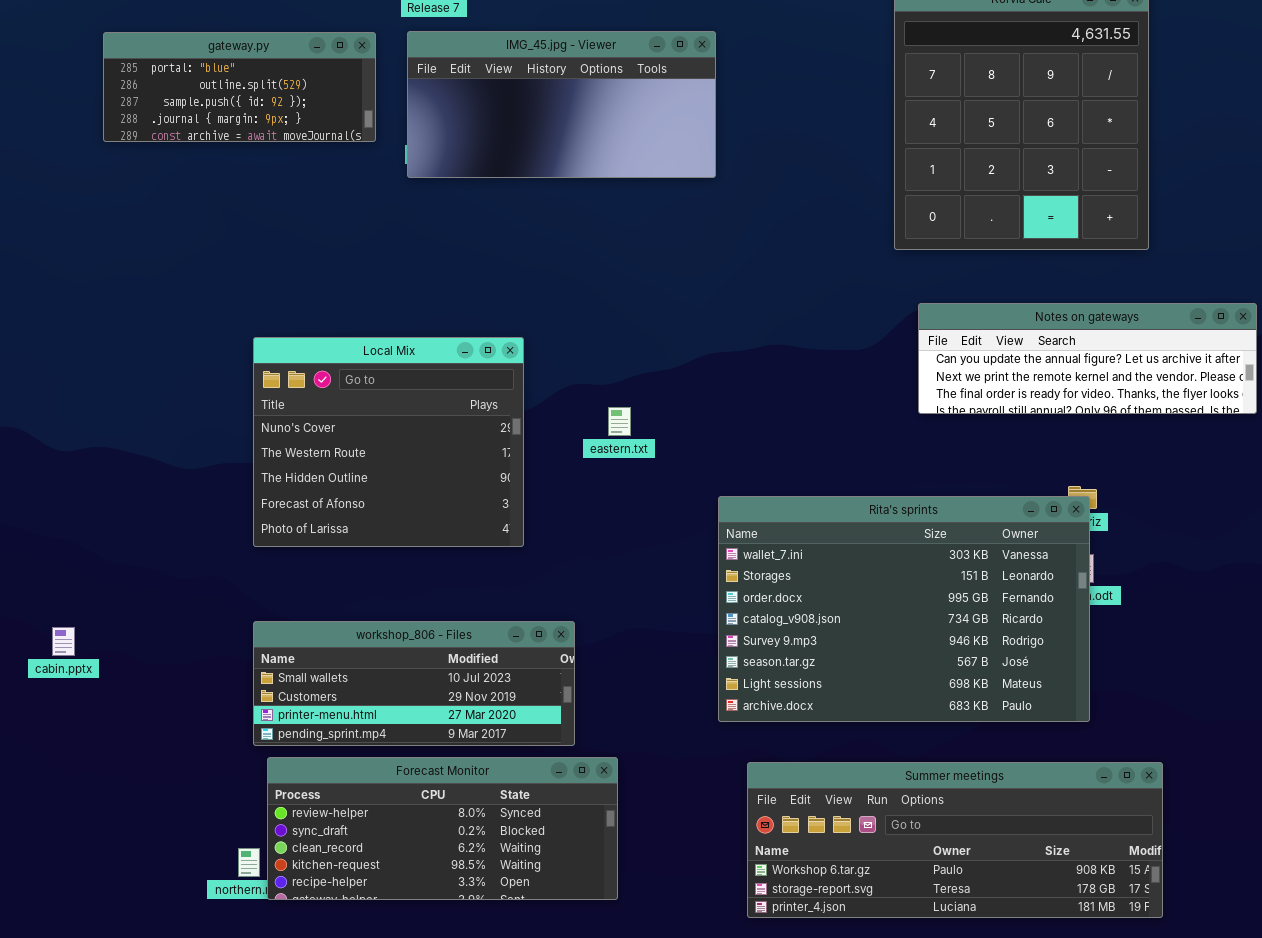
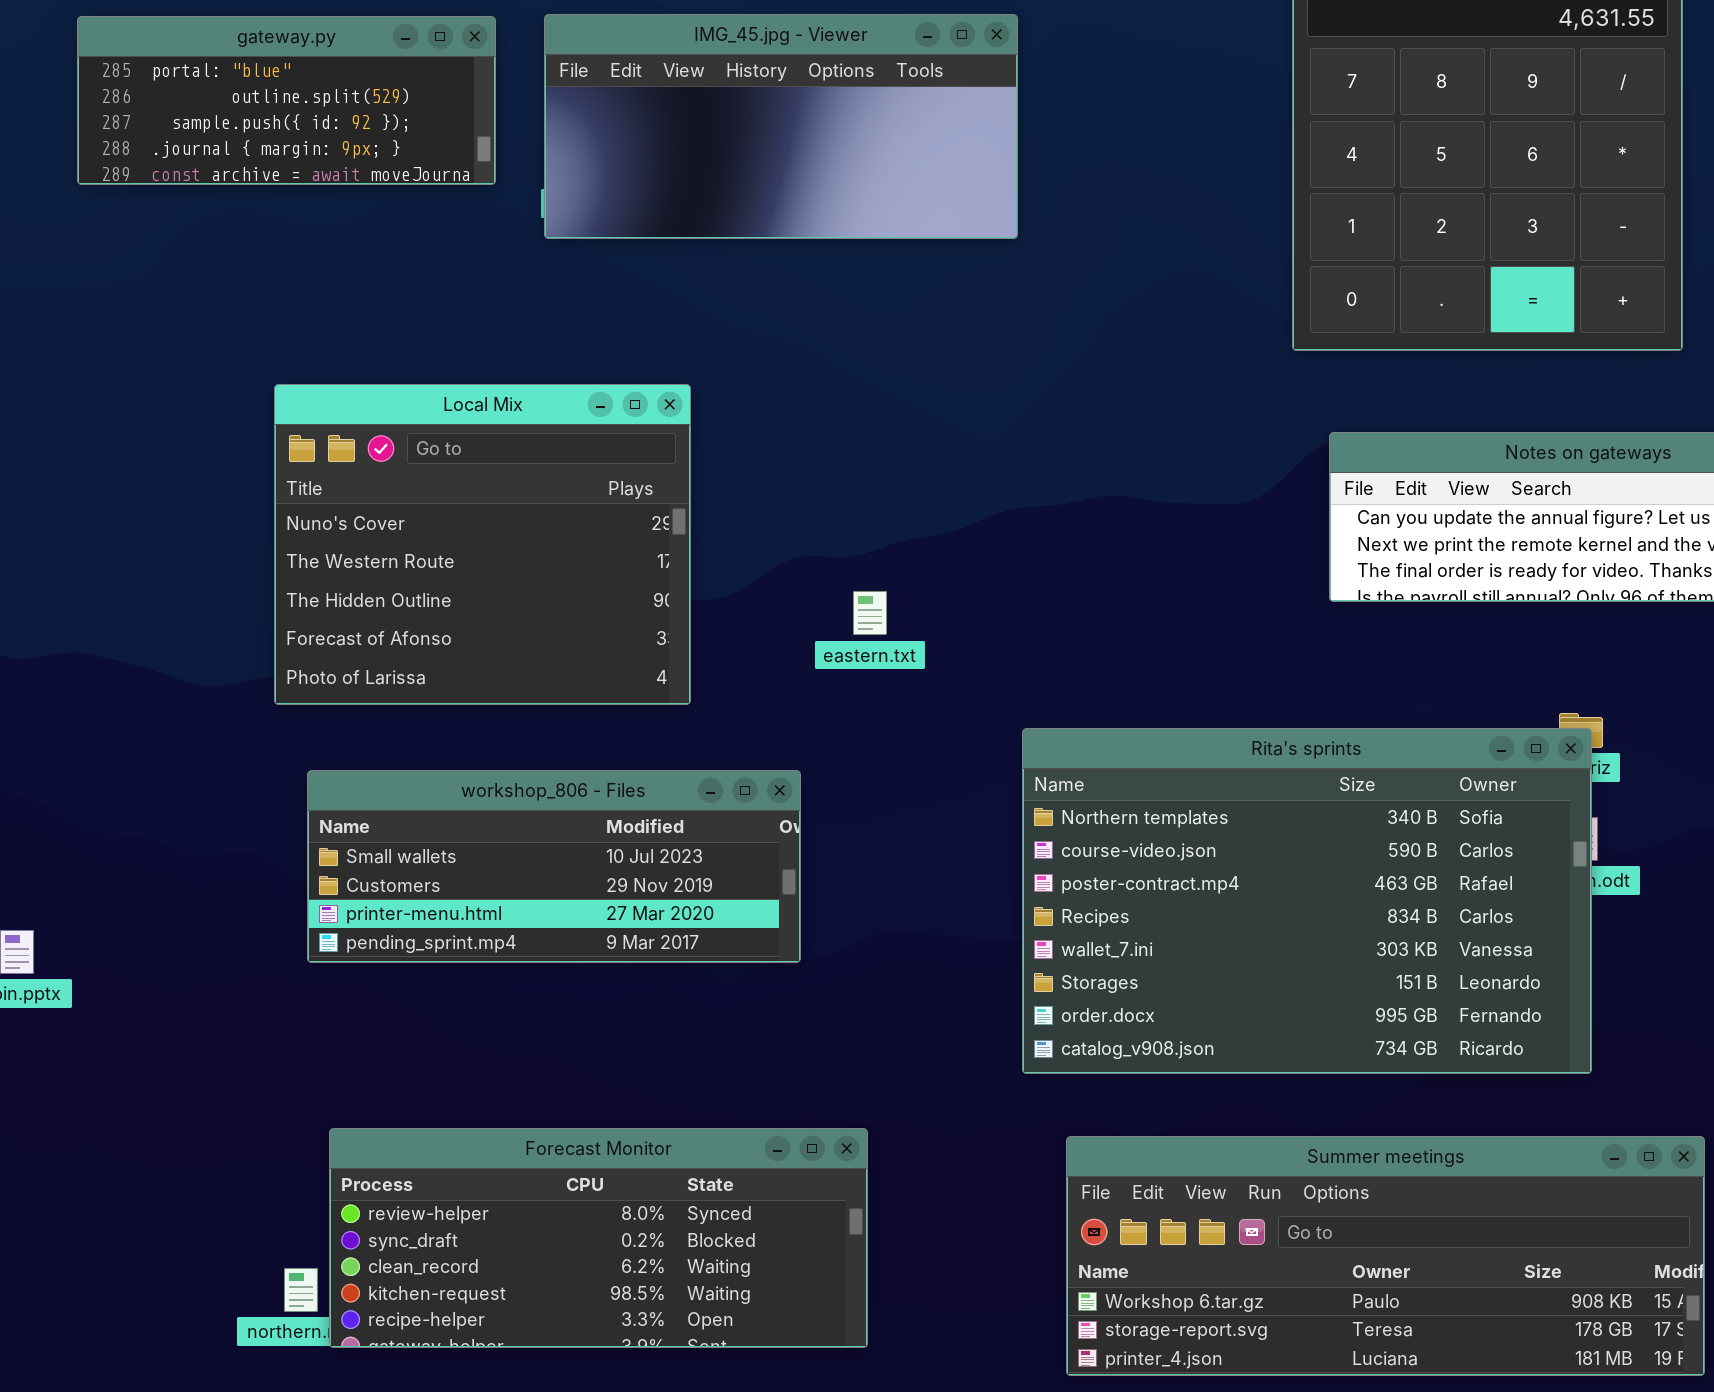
Local Mix: [253,337,524,547] -> [274,384,691,705], moved
Rita's sprints: [718,496,1090,722] -> [1022,728,1592,1074], scrolled up 4 rows
workshop_806 - Files: [253,621,575,746] -> [307,770,801,963], moved

